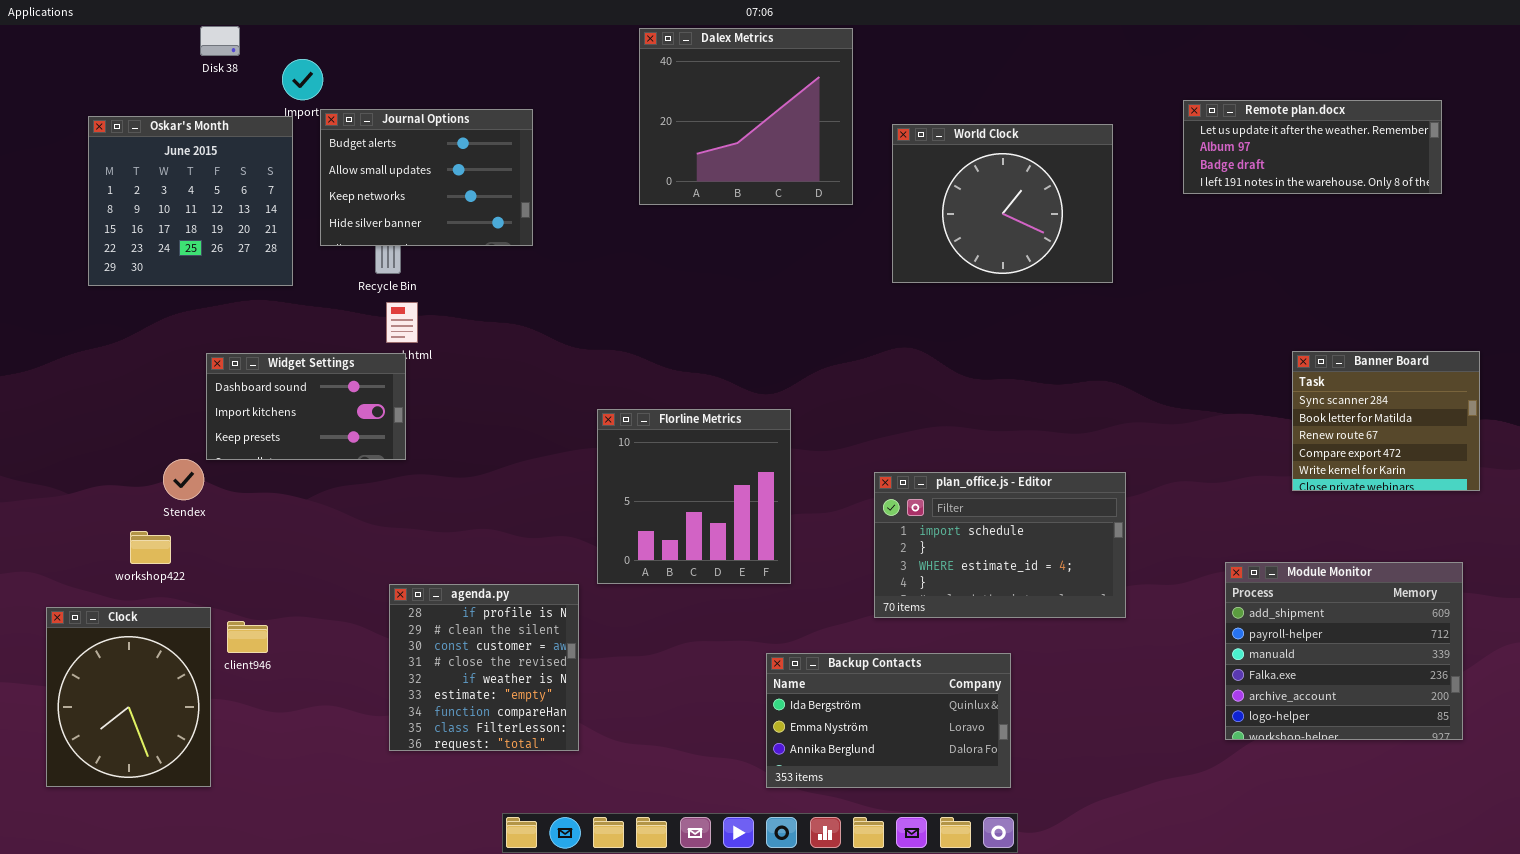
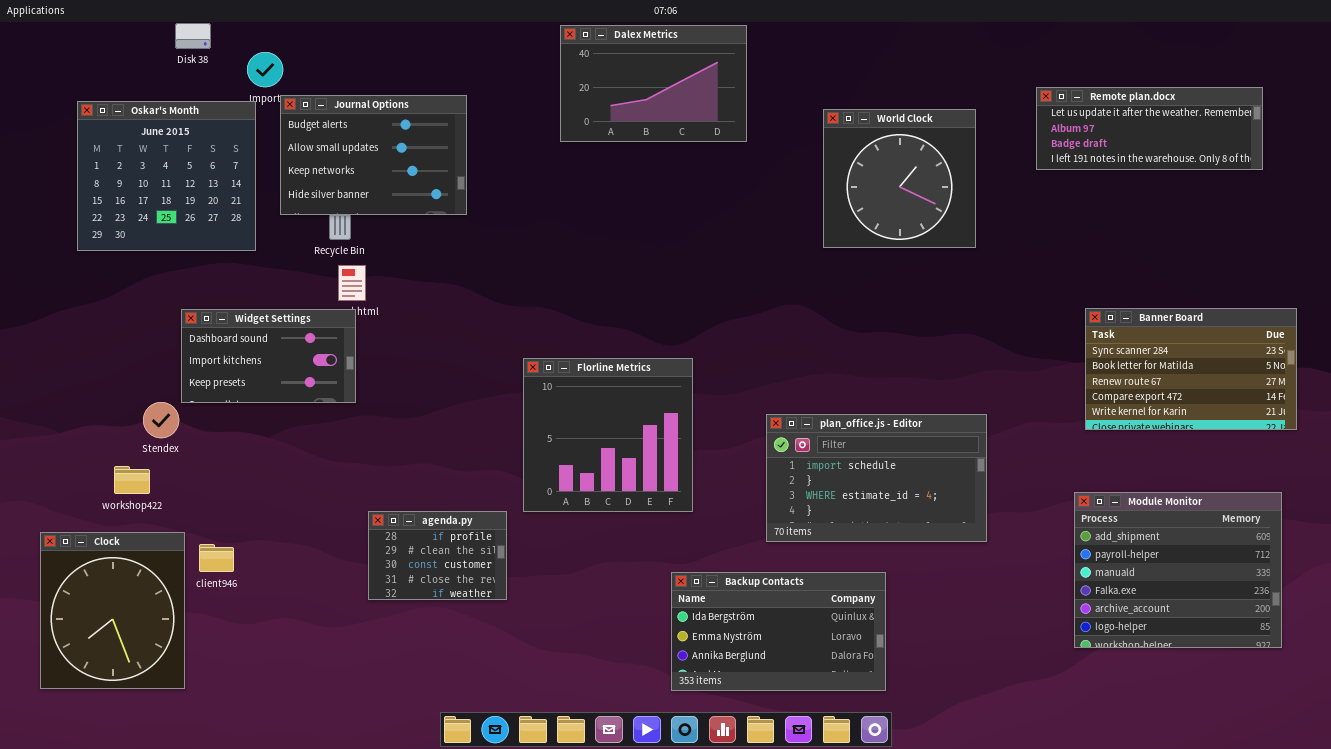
Dalex Metrics: [639,28,853,205] -> [560,25,747,142], resized
World Clock: [892,124,1113,283] -> [823,109,976,248], resized
Banner Board: [1292,351,1480,491] -> [1085,308,1297,430], resized
agenda.py: [389,584,579,751] -> [368,511,507,600], resized

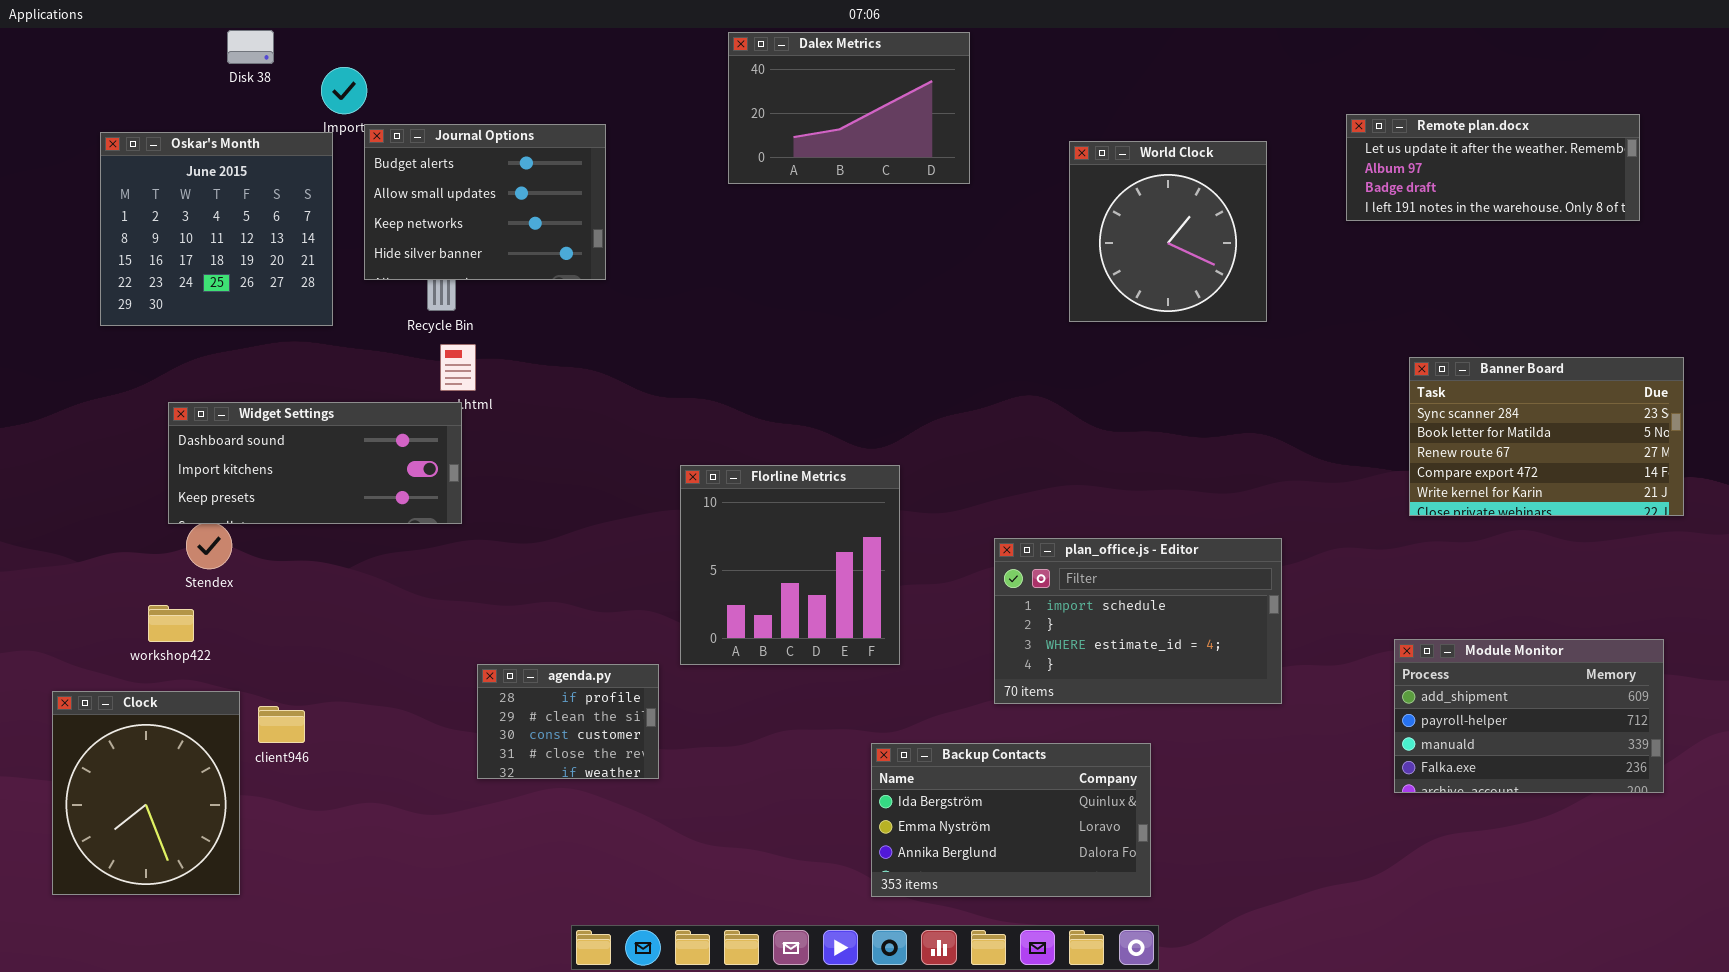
Banner Board: [1085,308,1297,430] -> [1409,357,1684,516], moved
Widget Settings: [181,309,356,403] -> [168,402,462,524], resized
Module Monitor: [1074,492,1282,648] -> [1394,639,1664,793], resized

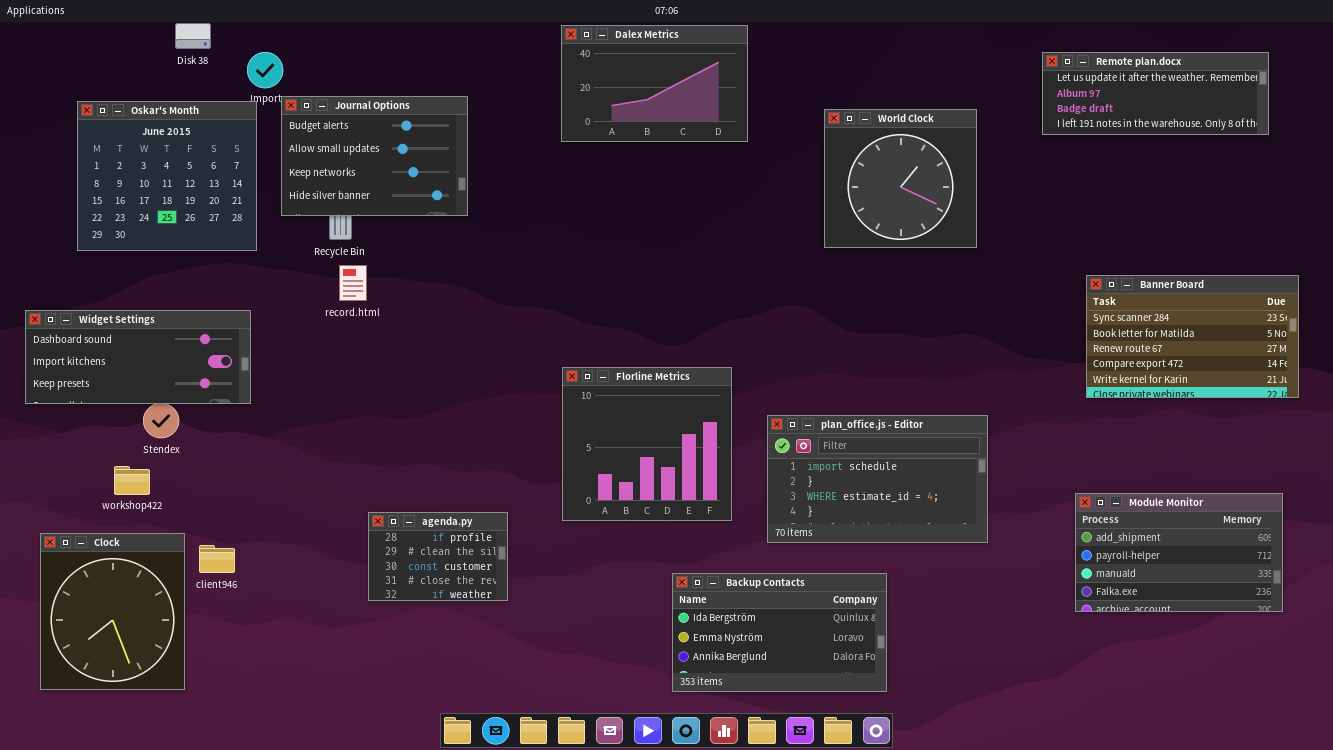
Remote plan.docx: [1346,114,1640,221] -> [1042,52,1269,135], moved
Widget Settings: [168,402,462,524] -> [25,310,251,404], moved
Florline Metrics: [680,465,900,665] -> [562,367,732,521], moved

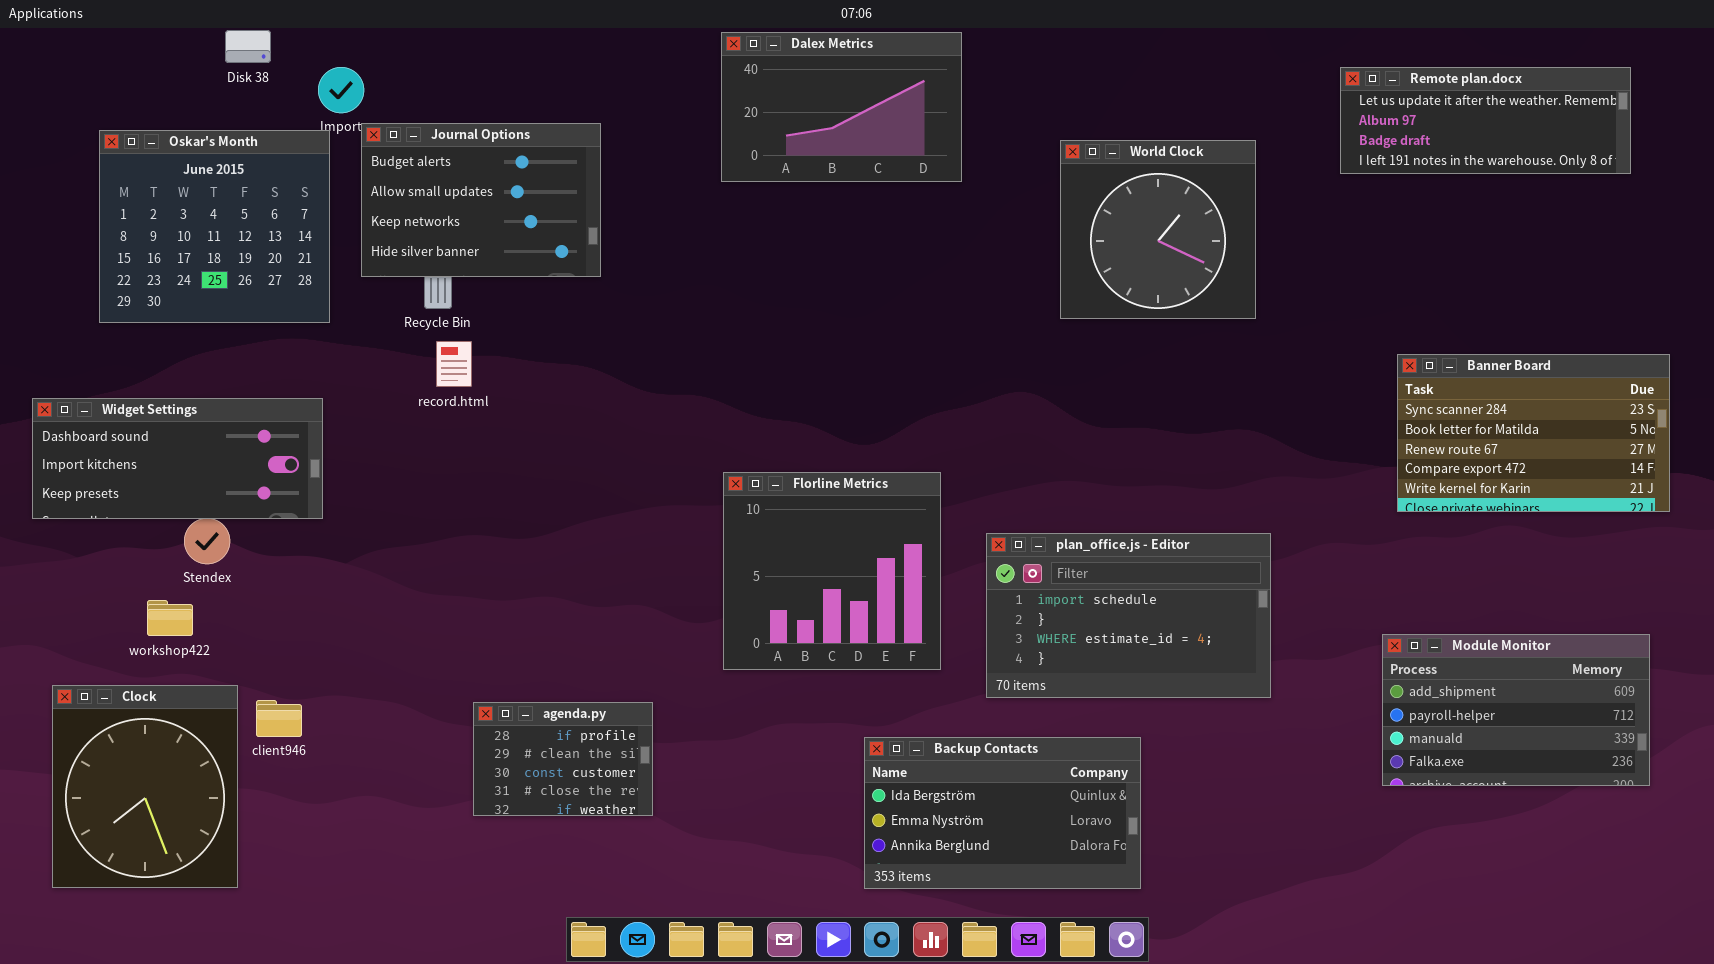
agenda.py: [368,512,508,601] -> [473,702,653,816], moved

